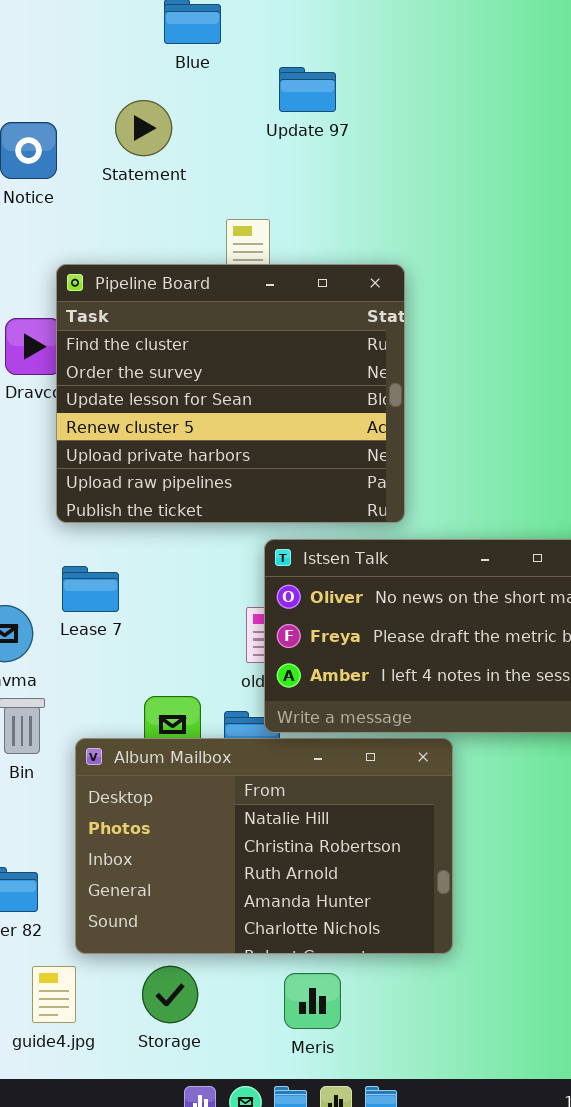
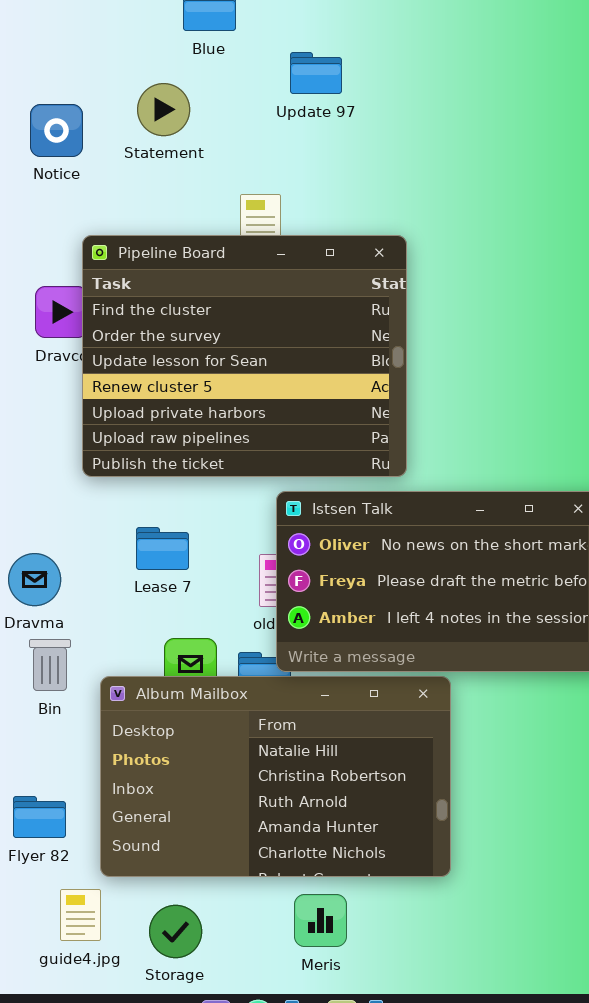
Lease 7: [62,566,119,612] -> [136,527,189,570], moved
Storage: [142,966,198,1023] -> [149,905,202,958], moved

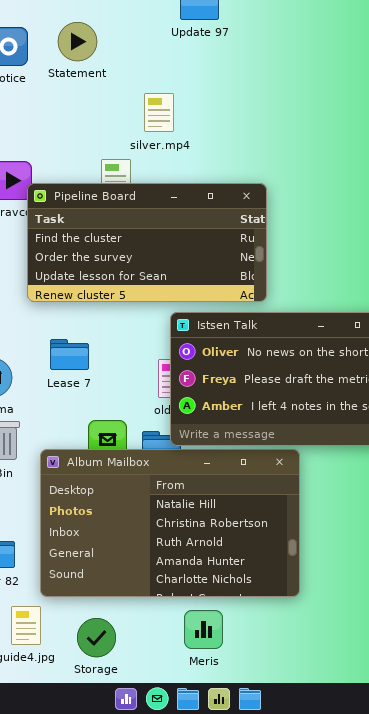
Statement: [137,83,190,136] -> [58,22,97,61], moved
Pipeline Board: [82,235,407,477] -> [27,183,267,302], resized
Lease 7: [136,527,189,570] -> [50,339,89,370], moved

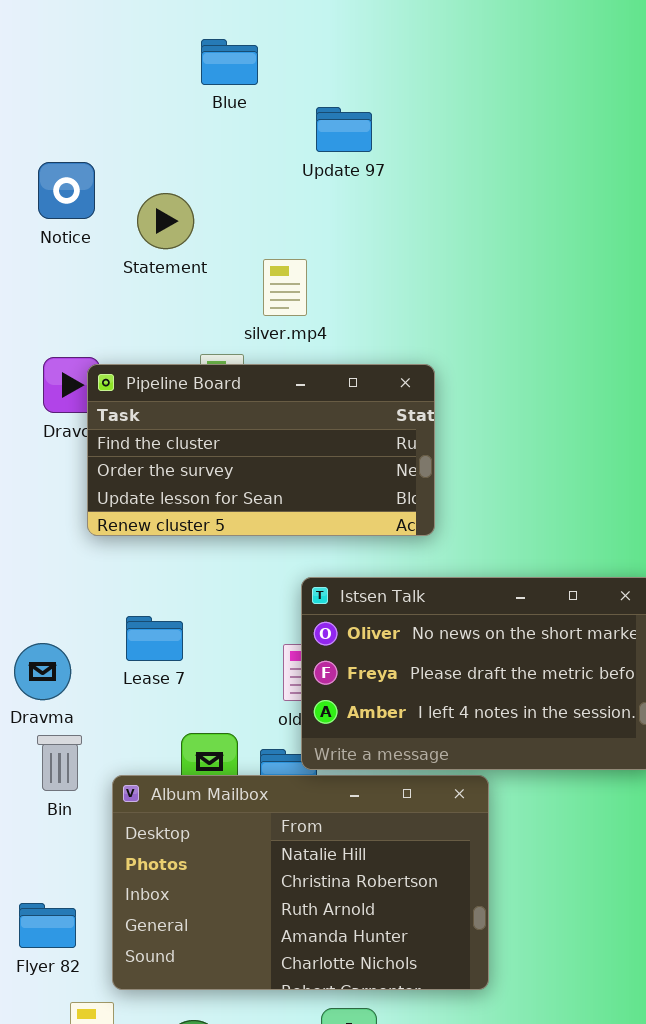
Statement: [58,22,97,61] -> [137,193,194,249], moved
Pipeline Board: [27,183,267,302] -> [87,364,435,536], moved

